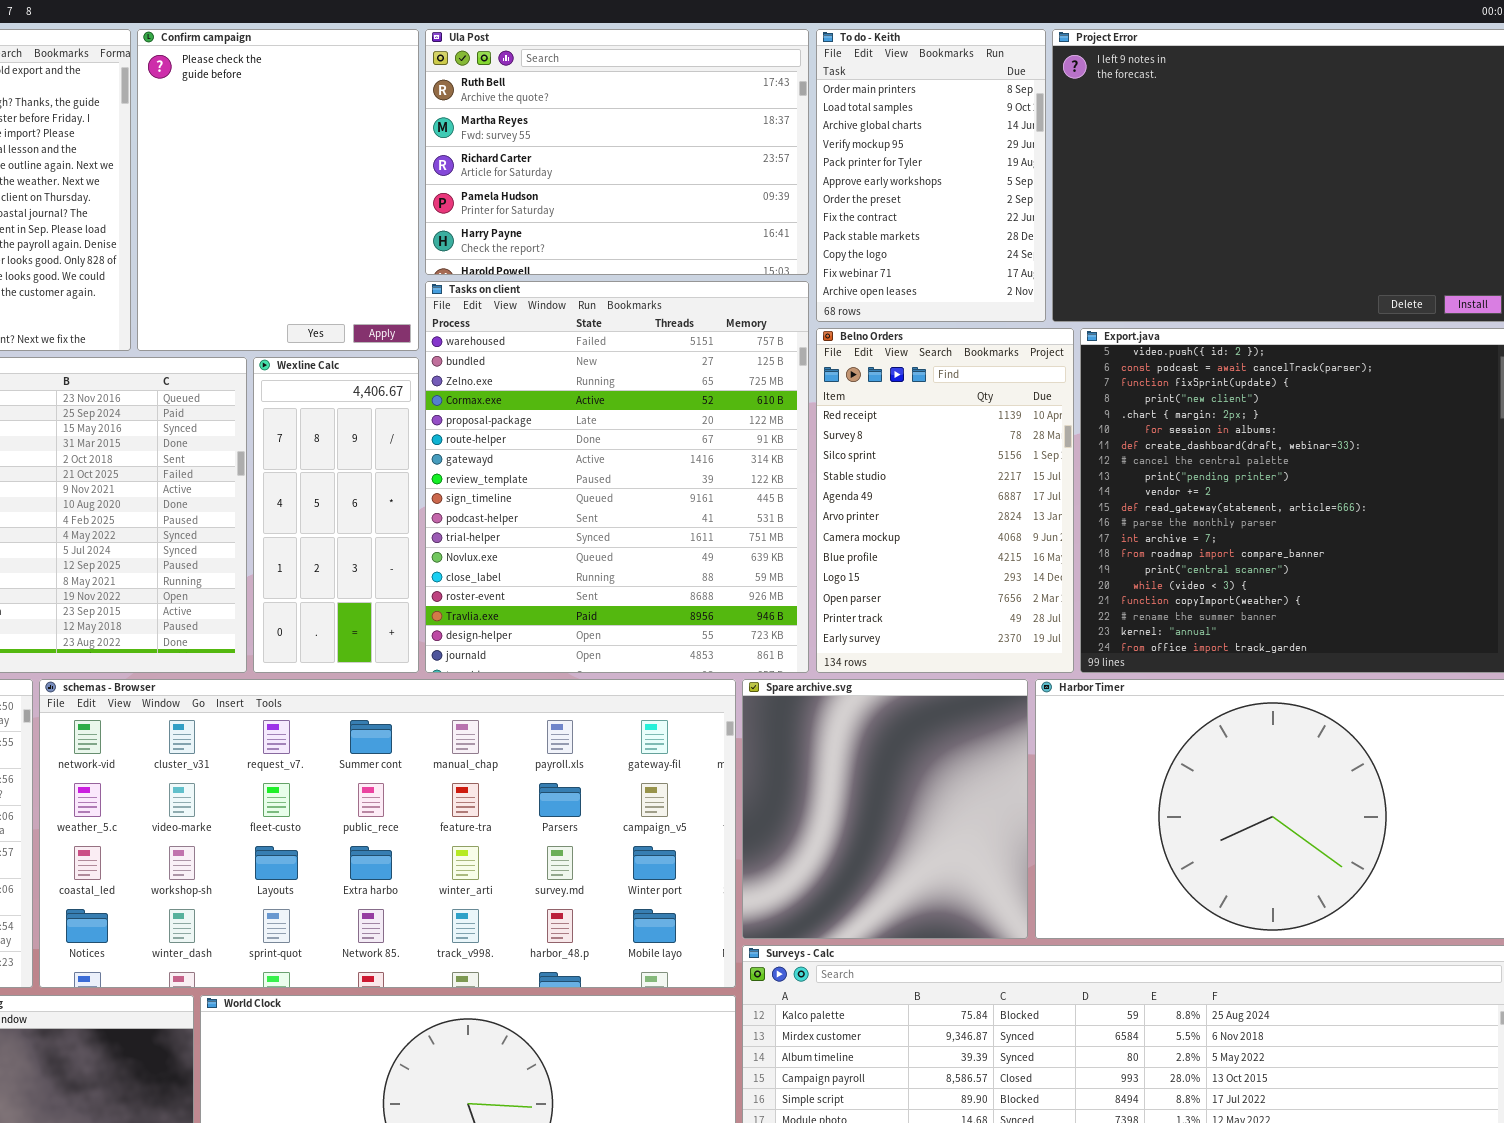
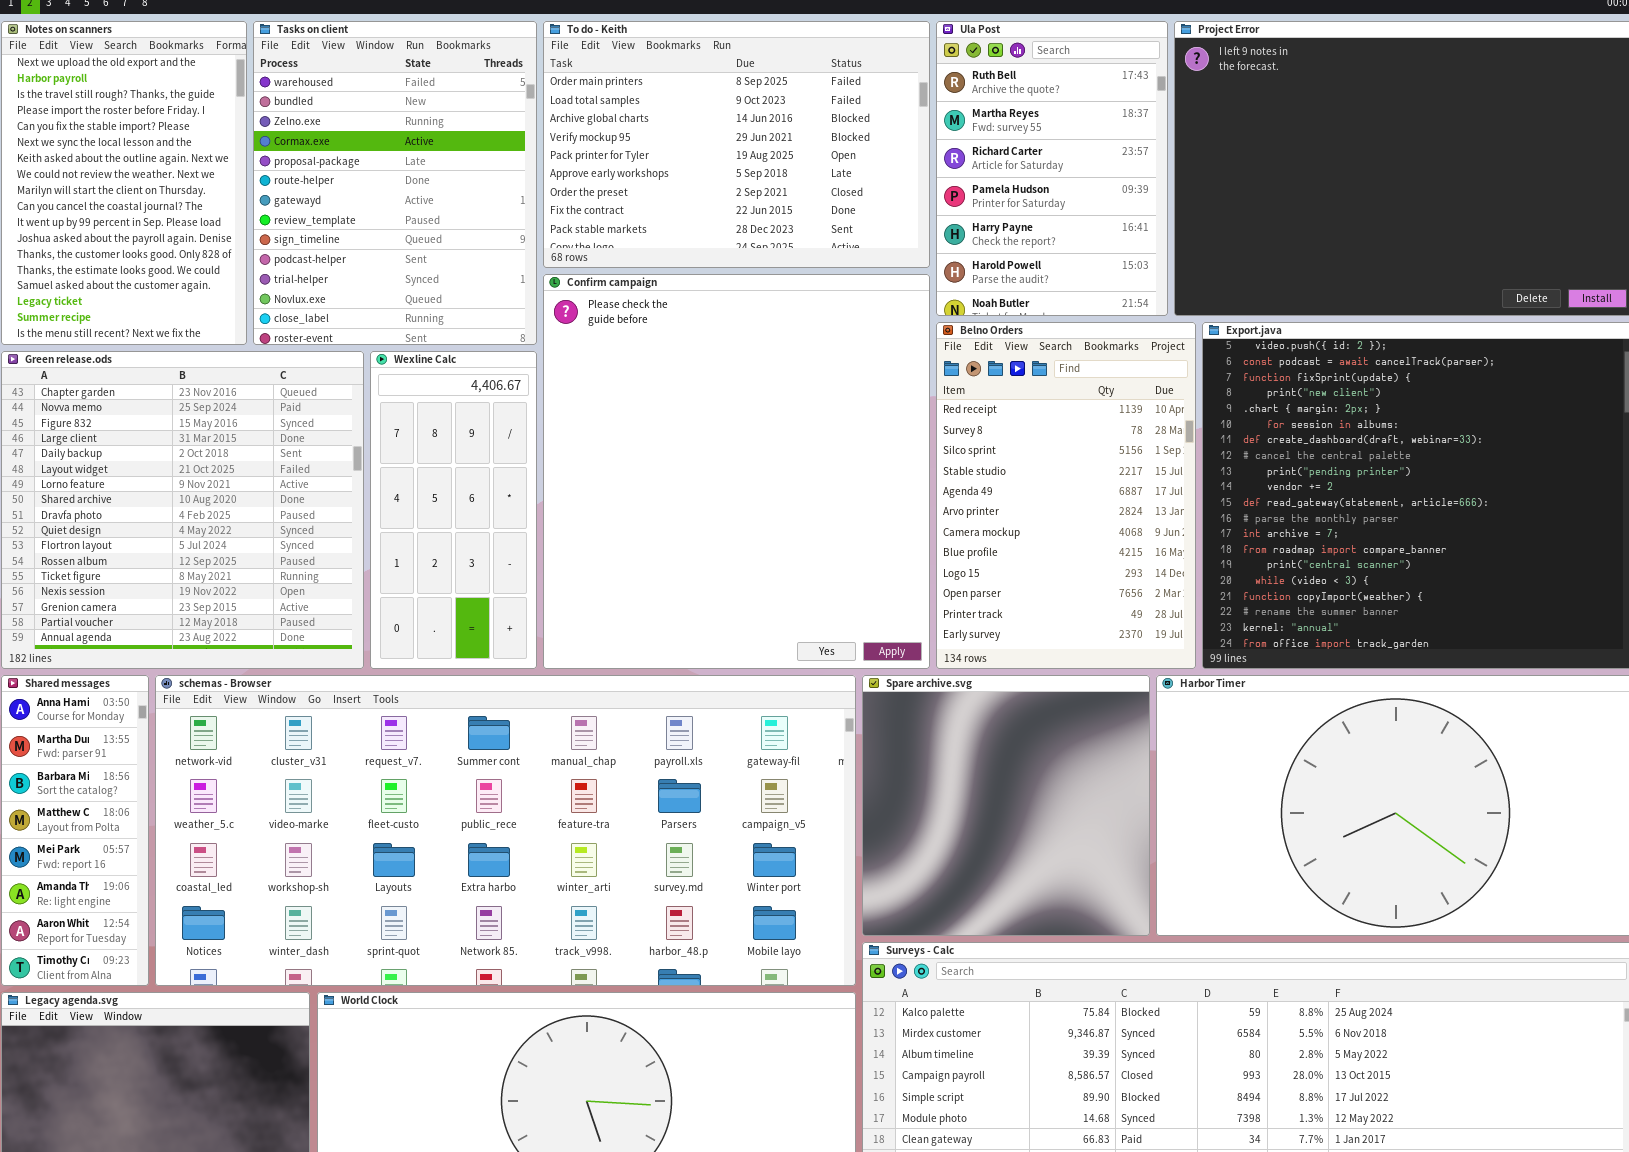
Confirm campaign: [137,29,419,351] -> [543,274,930,669], moved, resized
Ula Post: [425,29,809,275] -> [936,21,1168,316], moved, resized
To do - Keith: [816,29,1046,322] -> [543,21,930,268], moved, resized
Tasks on client: [425,281,809,673] -> [253,21,537,345], moved, resized

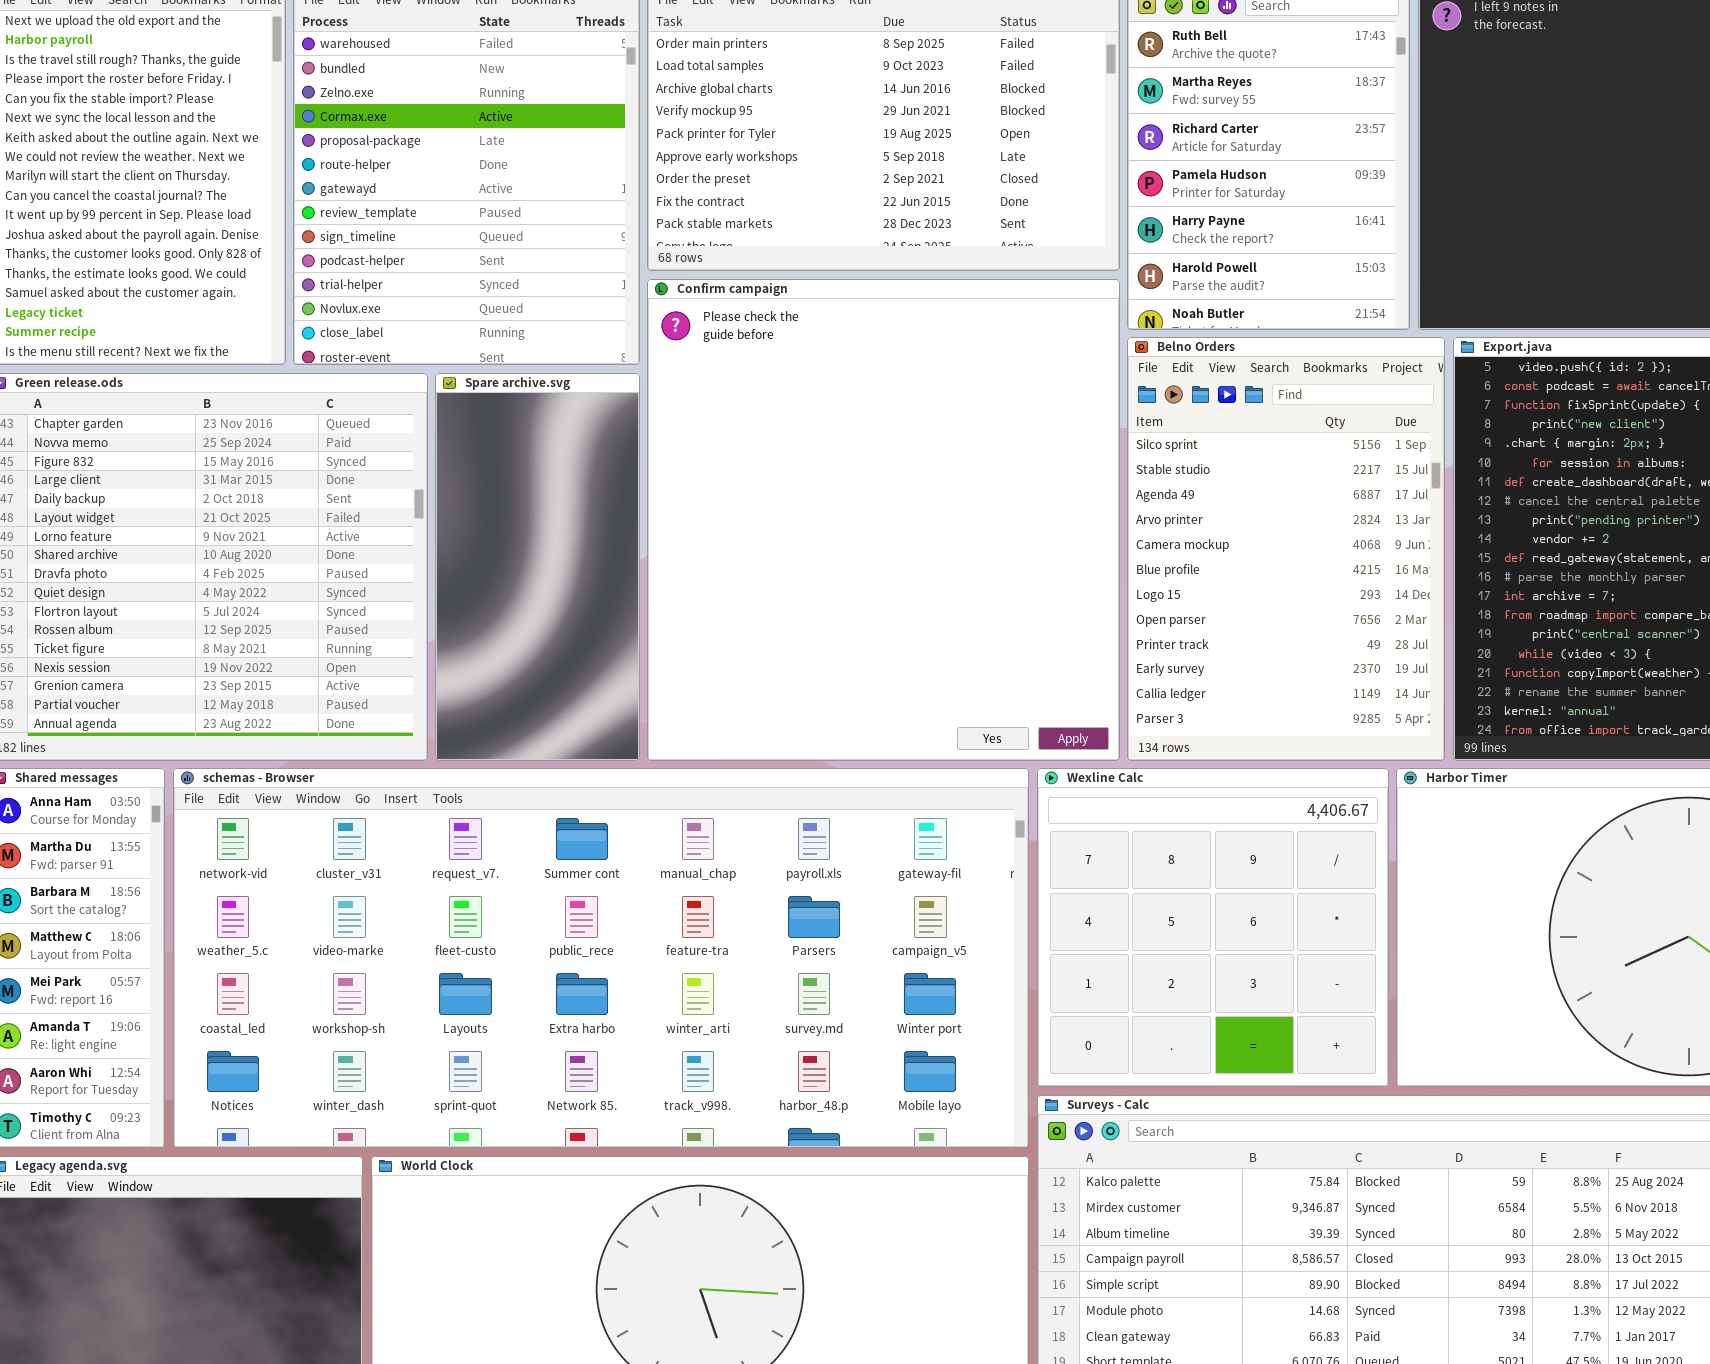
Belno Orders: [936,322,1196,669] -> [1127,337,1445,761], scrolled down 2 rows
Wexline Calc: [370,351,537,669] -> [1037,768,1389,1087], moved, resized
Spare archive.svg: [862,675,1150,936] -> [435,373,640,761], moved, resized

